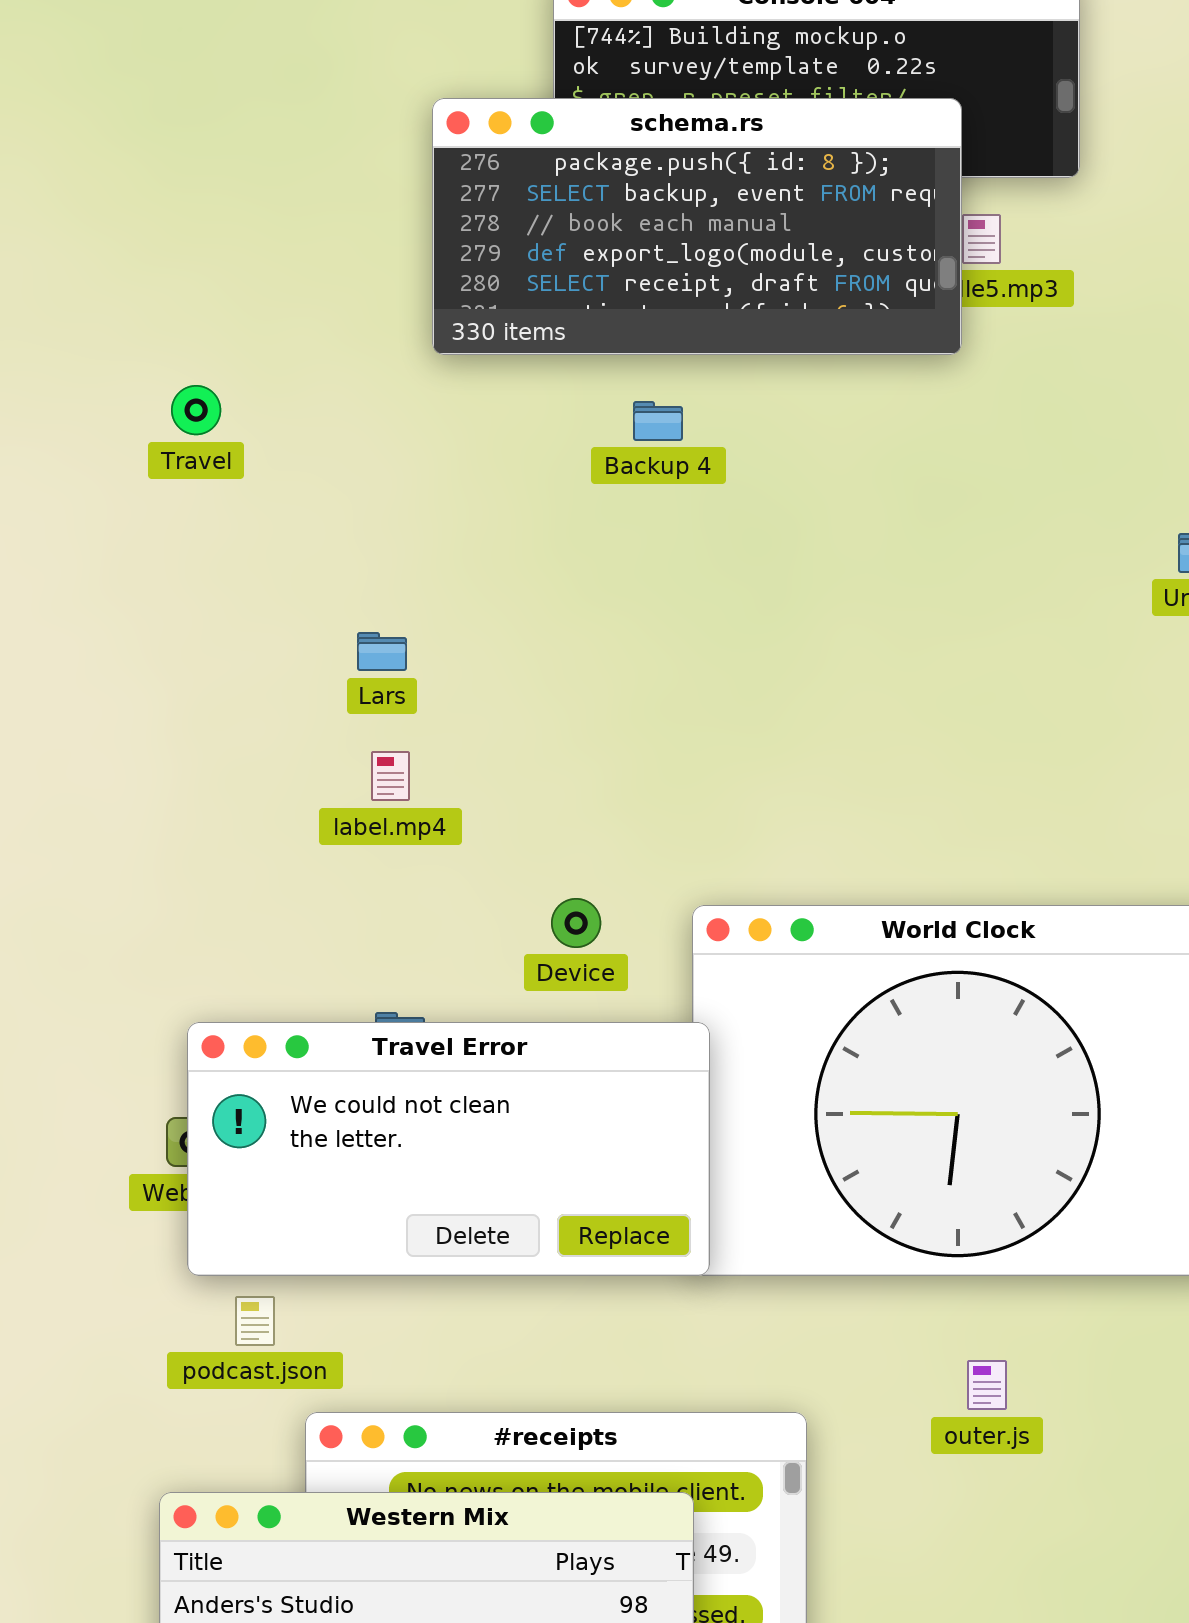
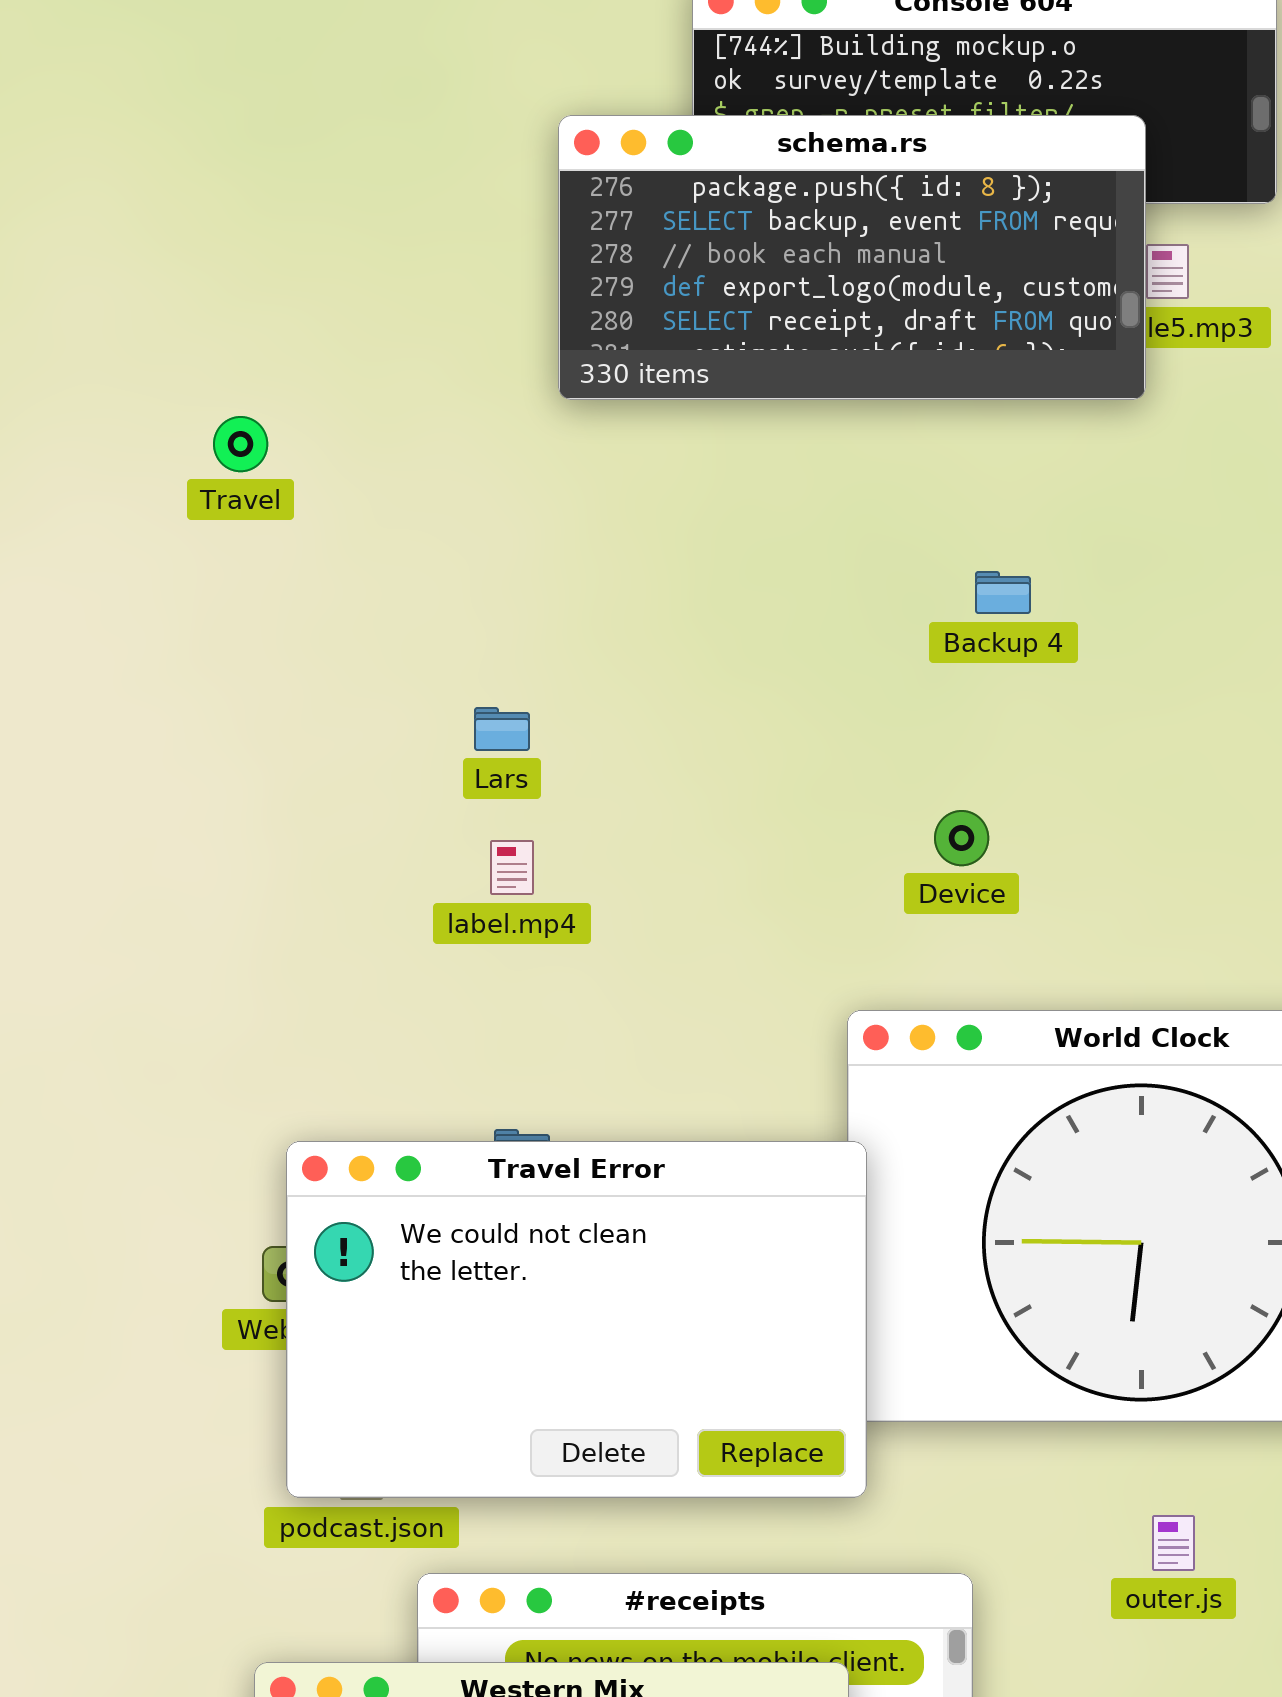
Travel: [171,385,221,435] -> [213,416,268,472], moved
Backup 4: [633,401,683,441] -> [975,571,1031,614], moved
Device: [551,898,601,948] -> [934,810,989,866], moved
Travel Error: [187,1022,710,1276] -> [286,1141,867,1498], resized

